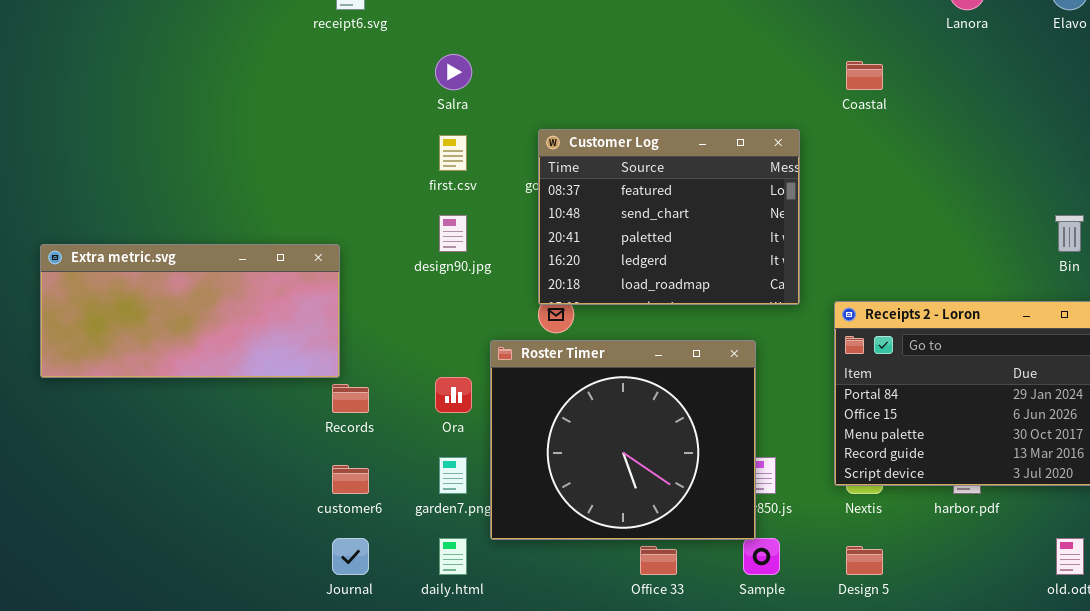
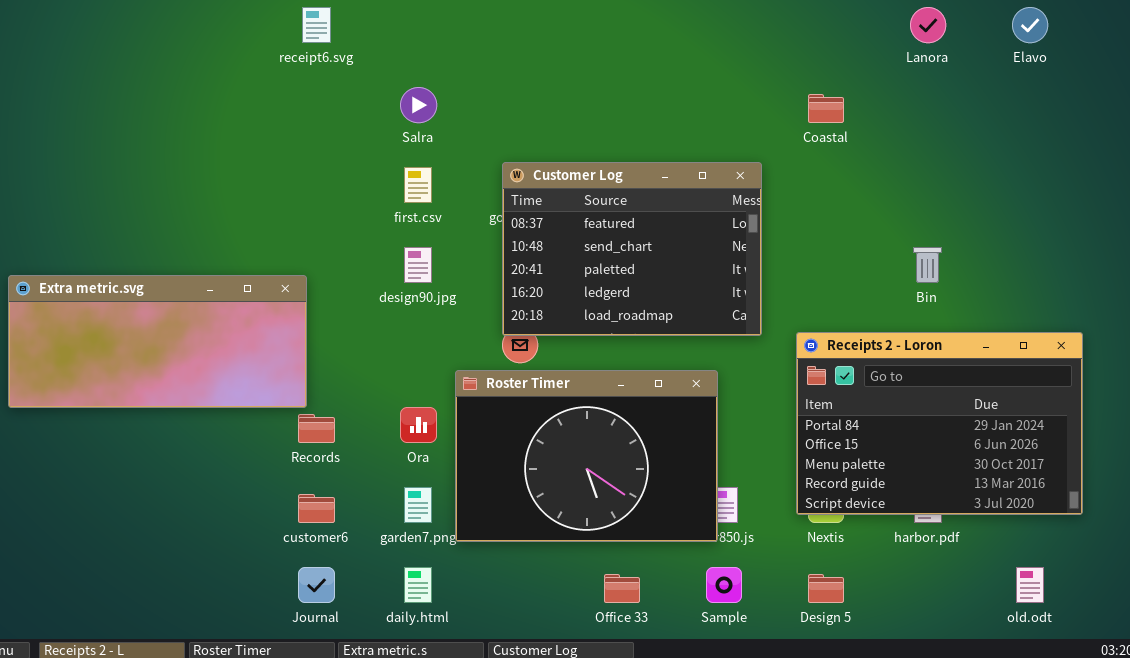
Bin: [1055,215,1084,252] -> [913,247,942,283], moved
Roster Timer: [490,340,756,540] -> [455,370,718,542], resized

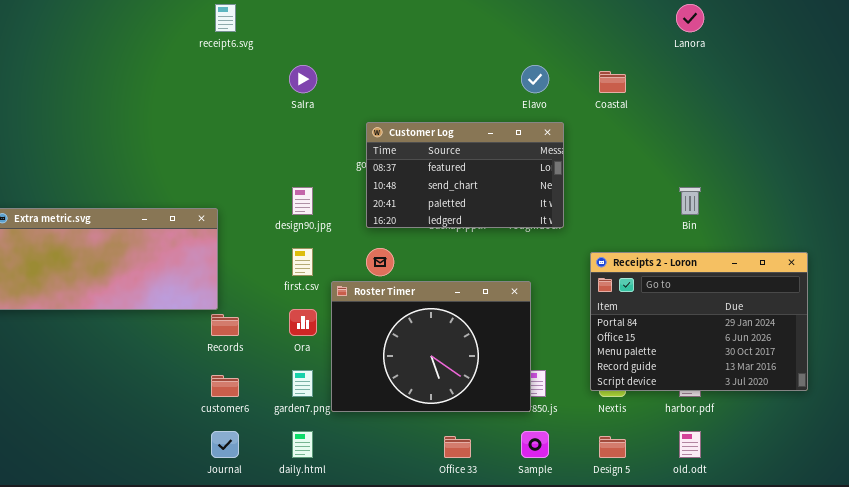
Elavo: [1012,7,1048,43] -> [521,65,549,93], moved
Customer Log: [502,162,762,336] -> [366,122,564,228], resized
first.csv: [404,167,432,203] -> [292,248,313,276], moved
old.odt: [1016,567,1044,603] -> [679,431,701,458], moved

